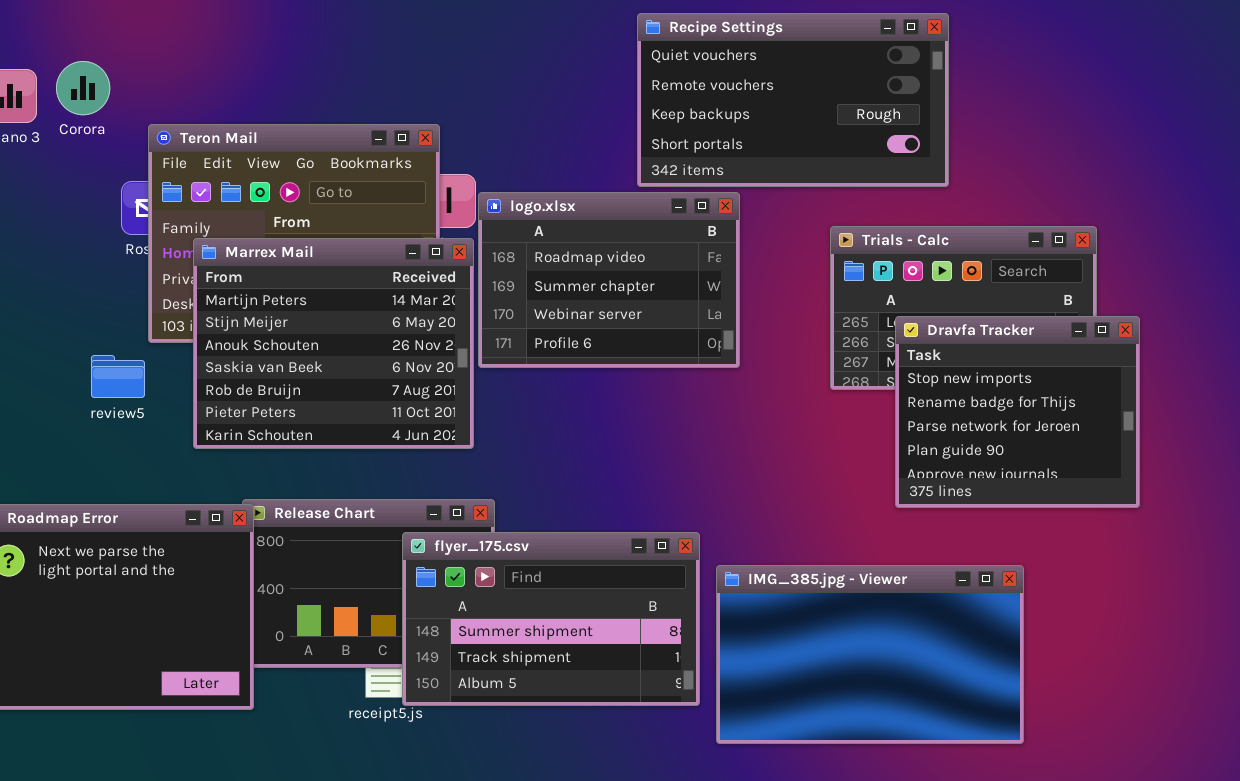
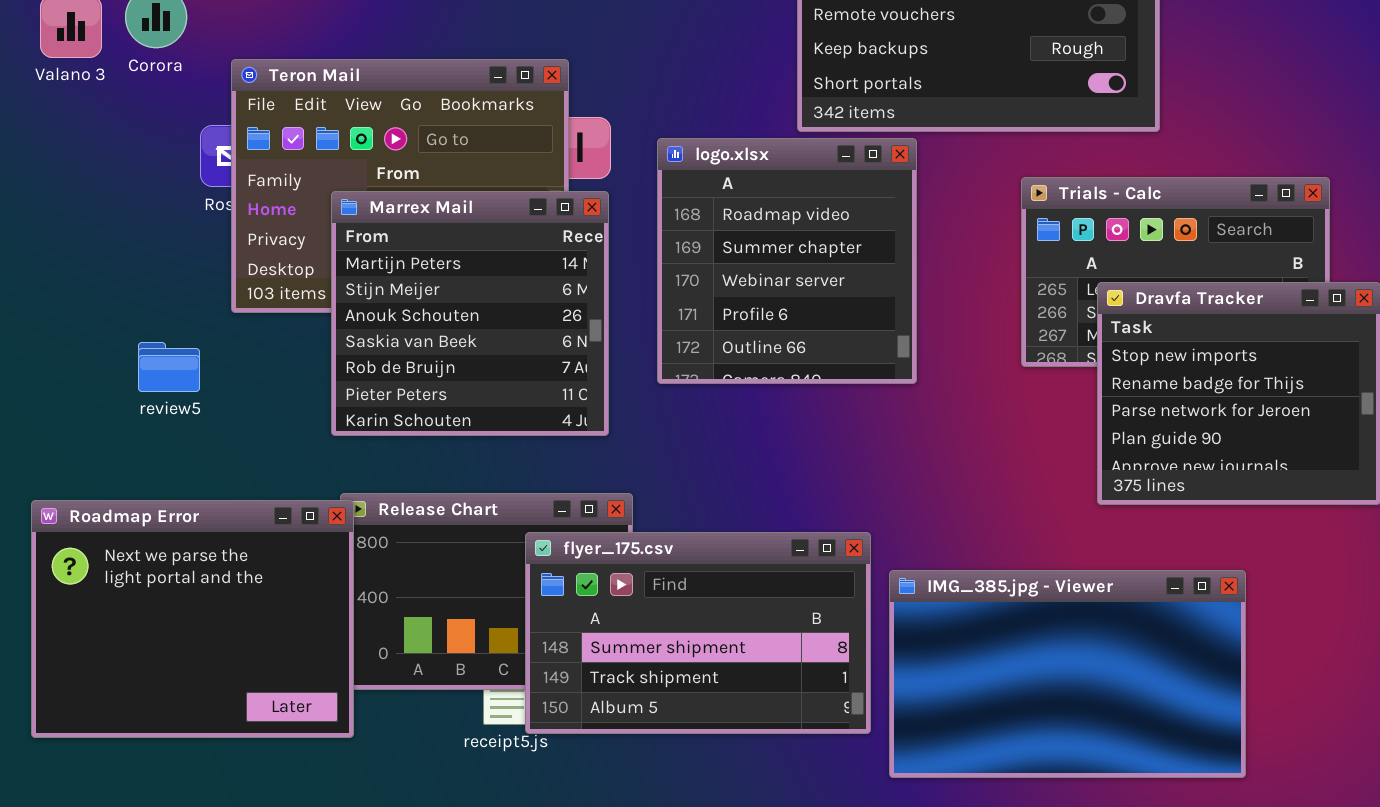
logo.xlsx: [478,192,740,368] -> [657,138,917,384], resized
Marrex Mail: [193,238,474,449] -> [331,191,609,436], resized
review5: [91,355,145,398] -> [138,342,200,392], moved

